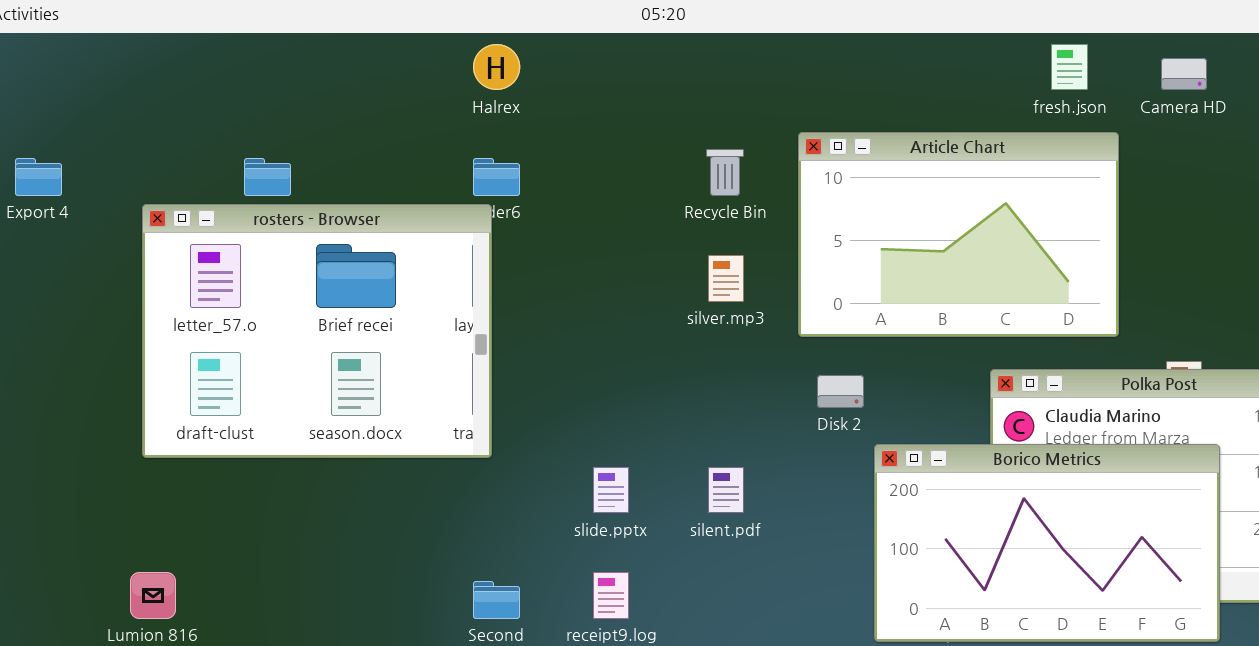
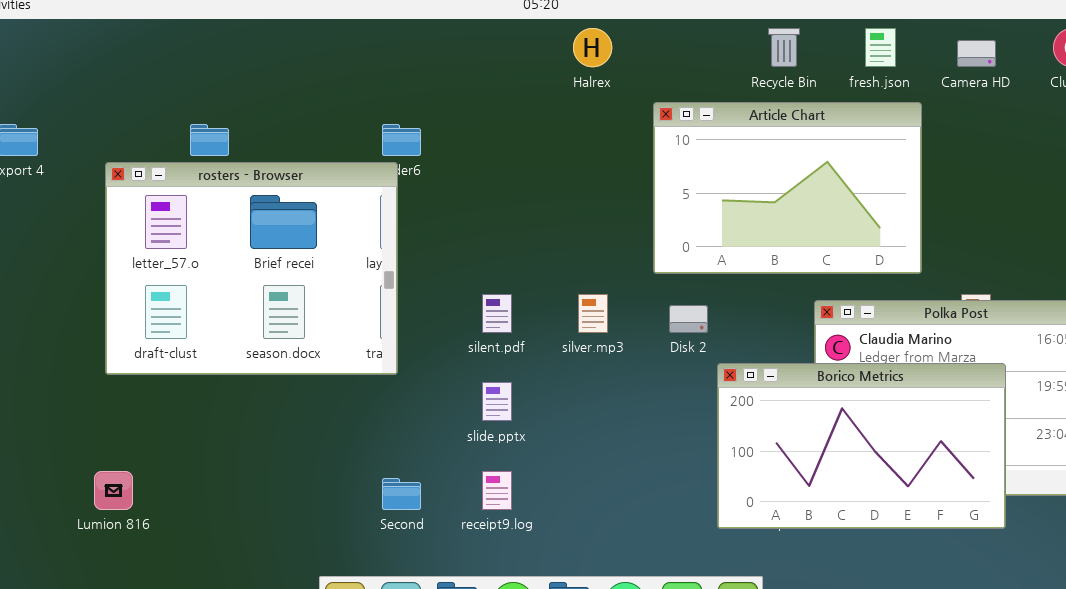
Halrex: [473,44,520,90] -> [573,28,612,67], moved
Recycle Bin: [706,149,744,196] -> [768,28,800,67], moved
silver.mp3: [708,255,744,302] -> [578,294,608,333], moved
silent.pdf: [708,467,744,513] -> [482,294,512,333], moved

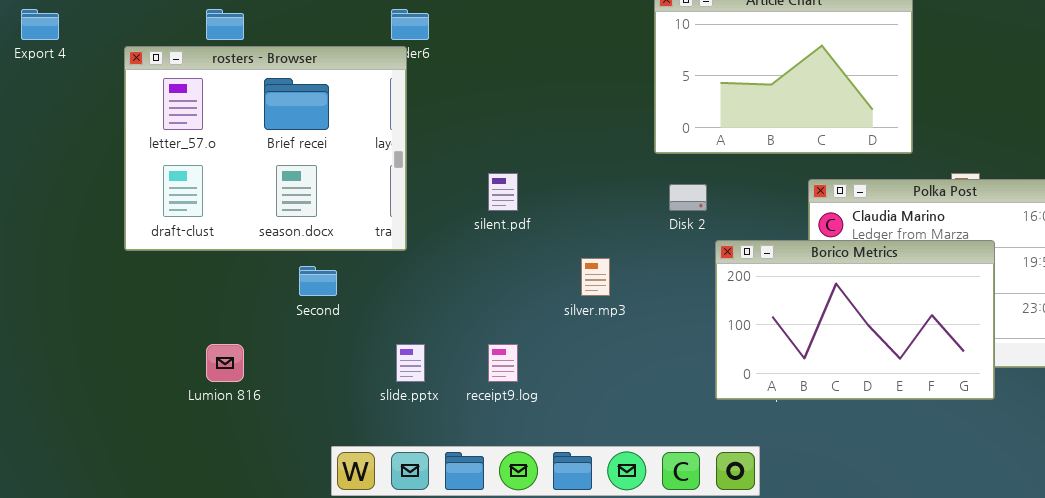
silver.mp3: [578,294,608,333] -> [581,258,610,296], moved
slide.pptx: [482,382,512,421] -> [396,344,425,382], moved
Lumion 816: [94,471,133,510] -> [206,344,244,382], moved
Second: [382,478,421,510] -> [299,266,337,296], moved

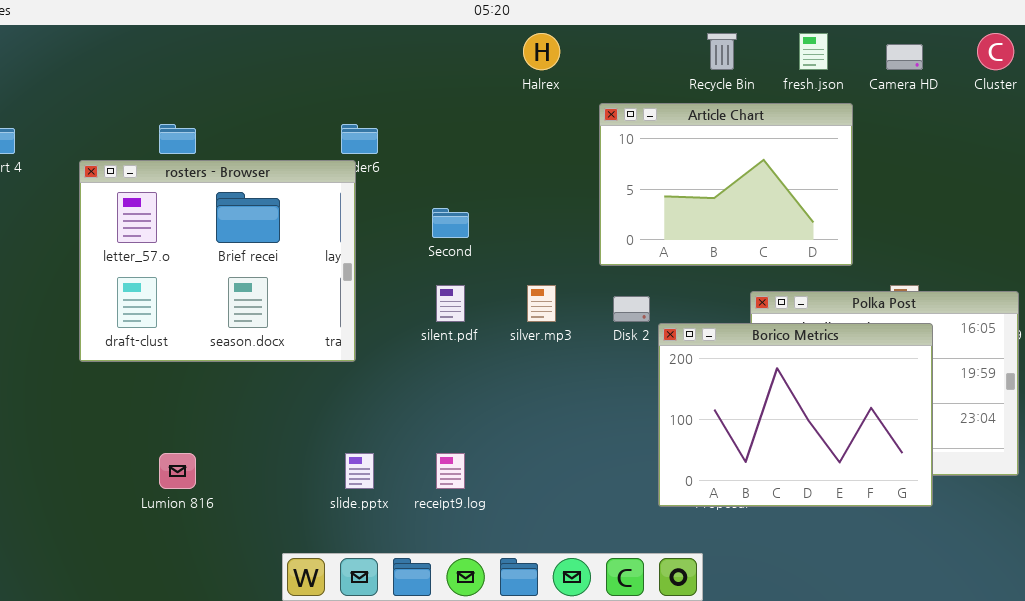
Borico Metrics: [715,240,995,400] -> [658,323,933,507], resized
silver.mp3: [581,258,610,296] -> [527,285,556,322], moved
Second: [299,266,337,296] -> [432,208,469,238], moved

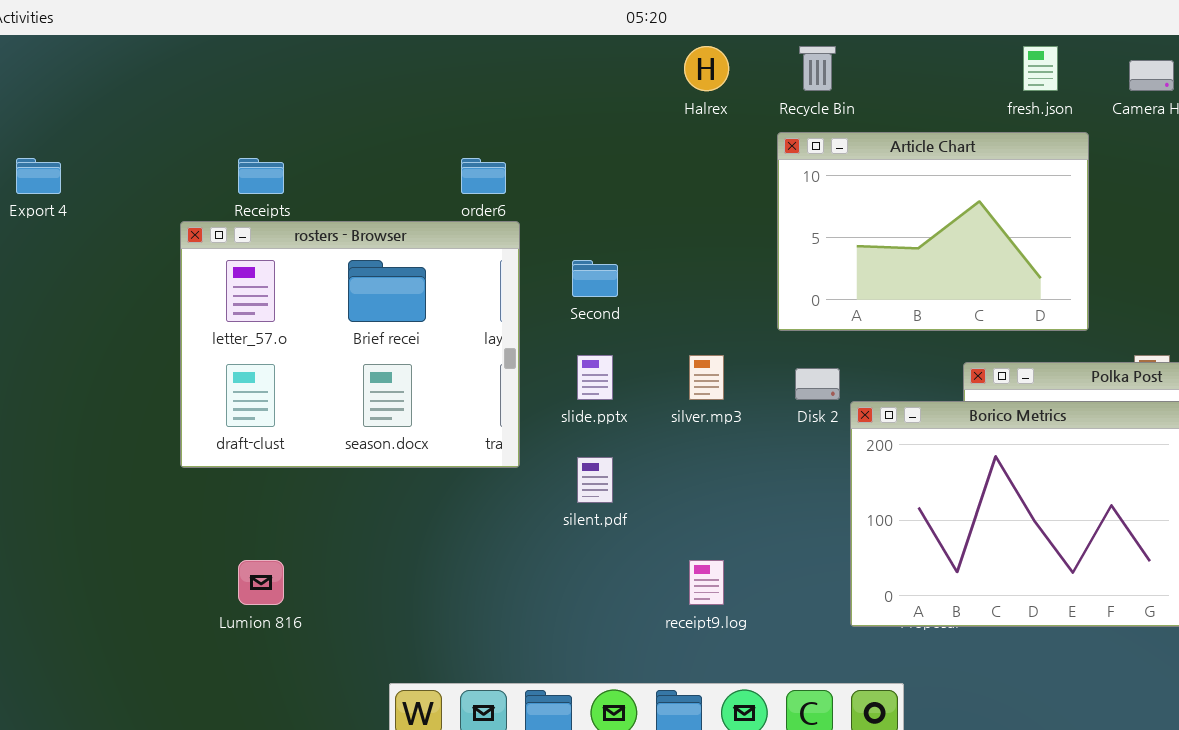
Recycle Bin: [707,33,737,70] -> [799,46,836,91], moved
rosters - Browser: [79,160,356,362] -> [180,221,520,468], moved
silent.pdf: [436,285,465,322] -> [577,457,613,503], moved
slide.pptx: [345,453,374,489] -> [577,355,613,400], moved
receipt9.log: [436,453,465,489] -> [689,560,724,605], moved

